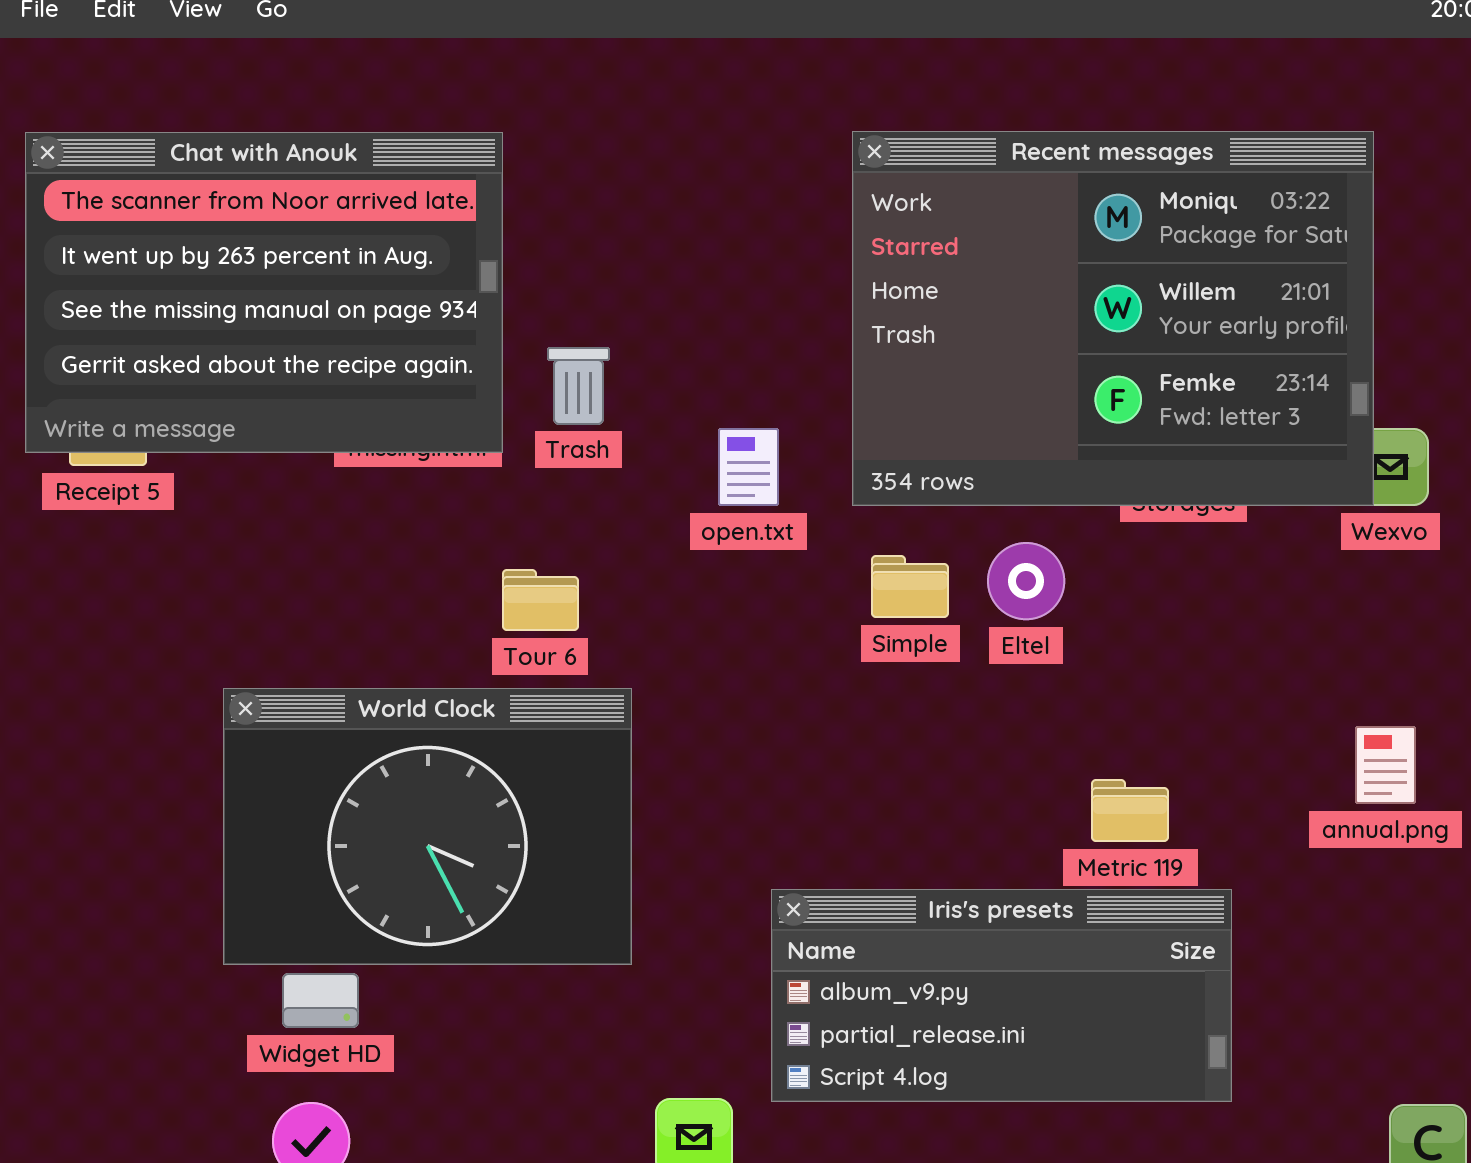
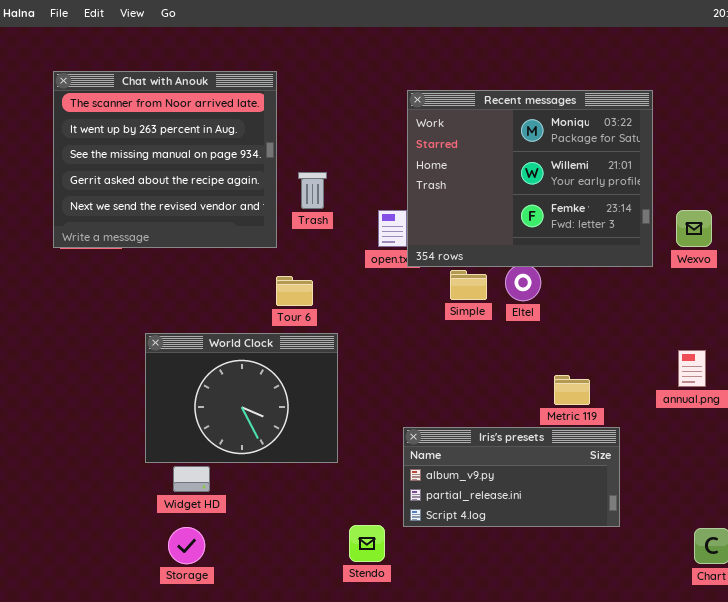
Recent messages: [852,131,1374,506] -> [407,90,653,267], moved
Chat with Anouk: [25,132,503,453] -> [53,71,277,248], resized

